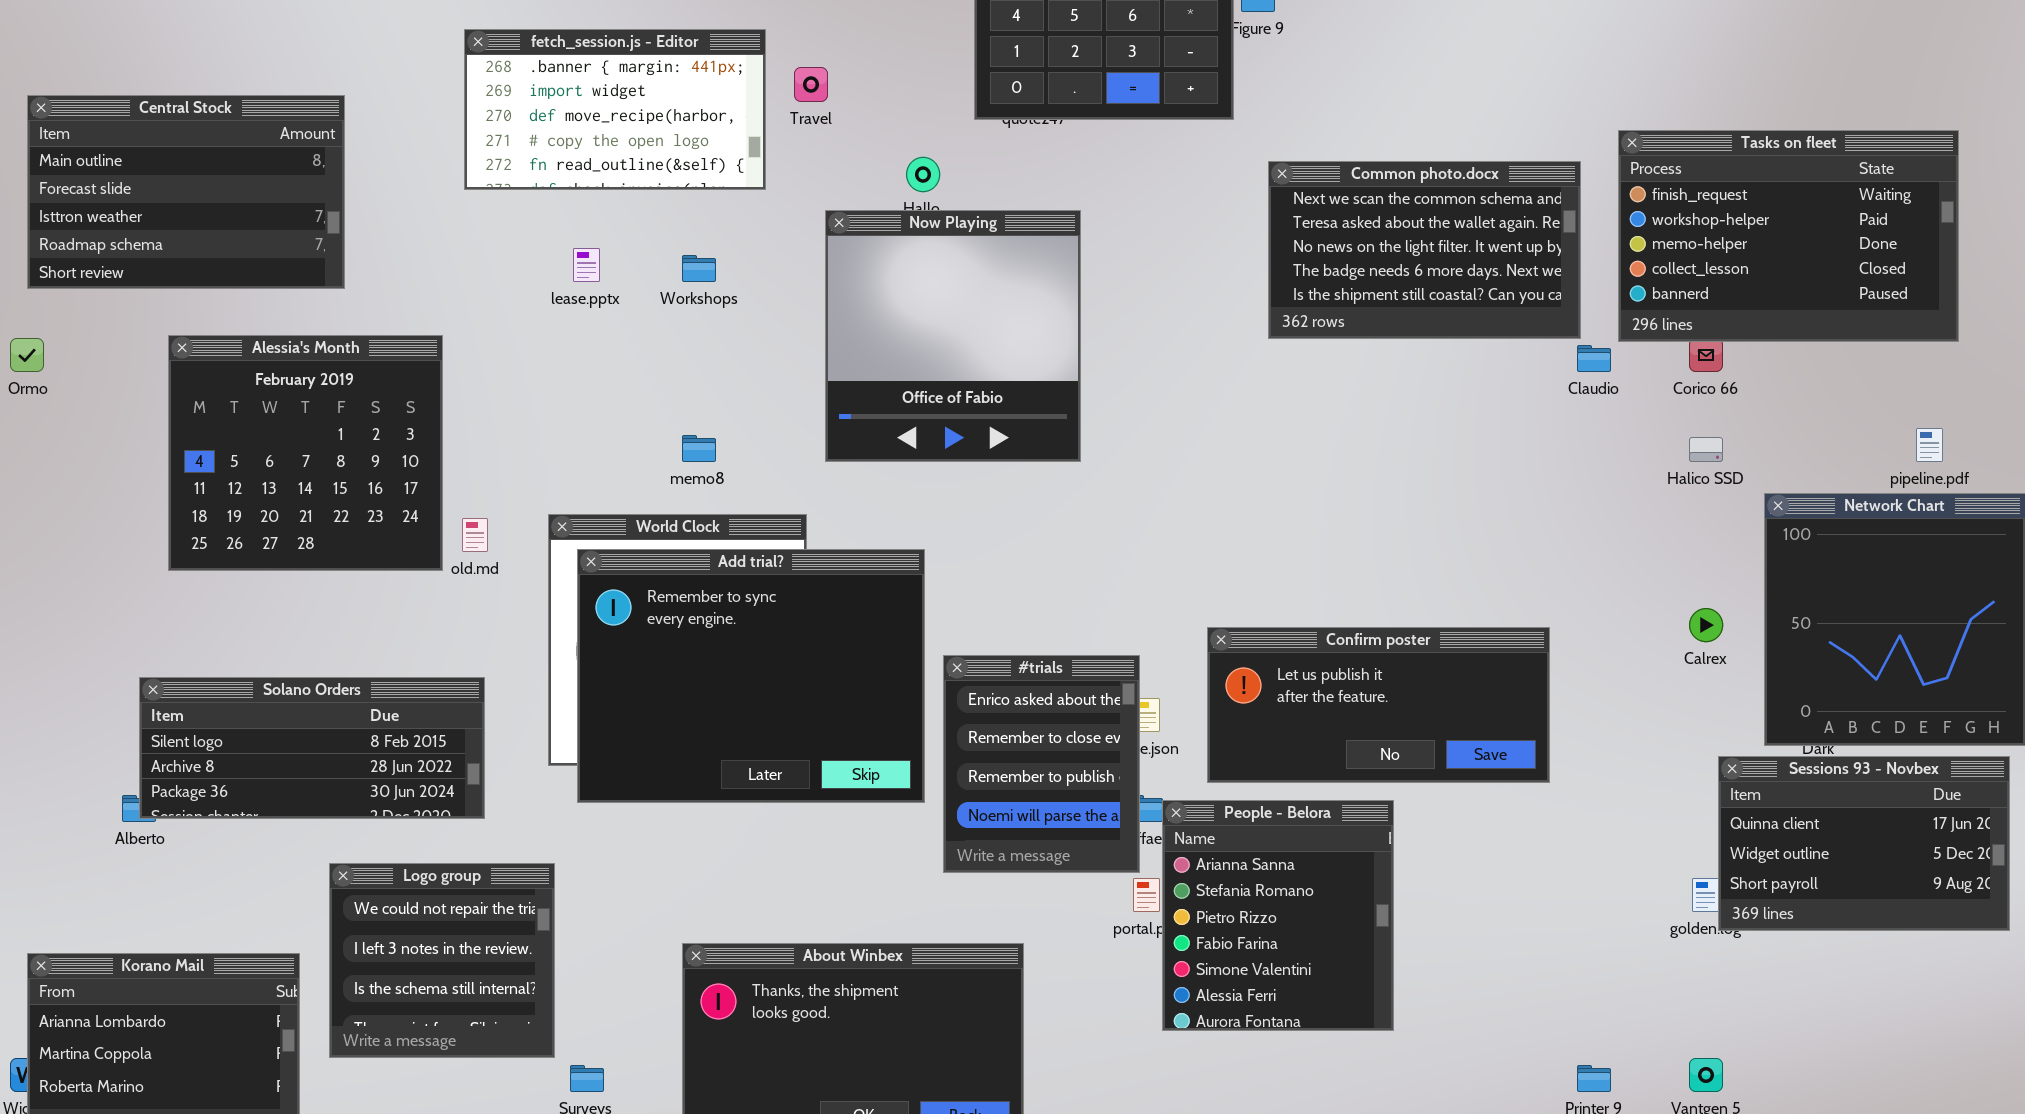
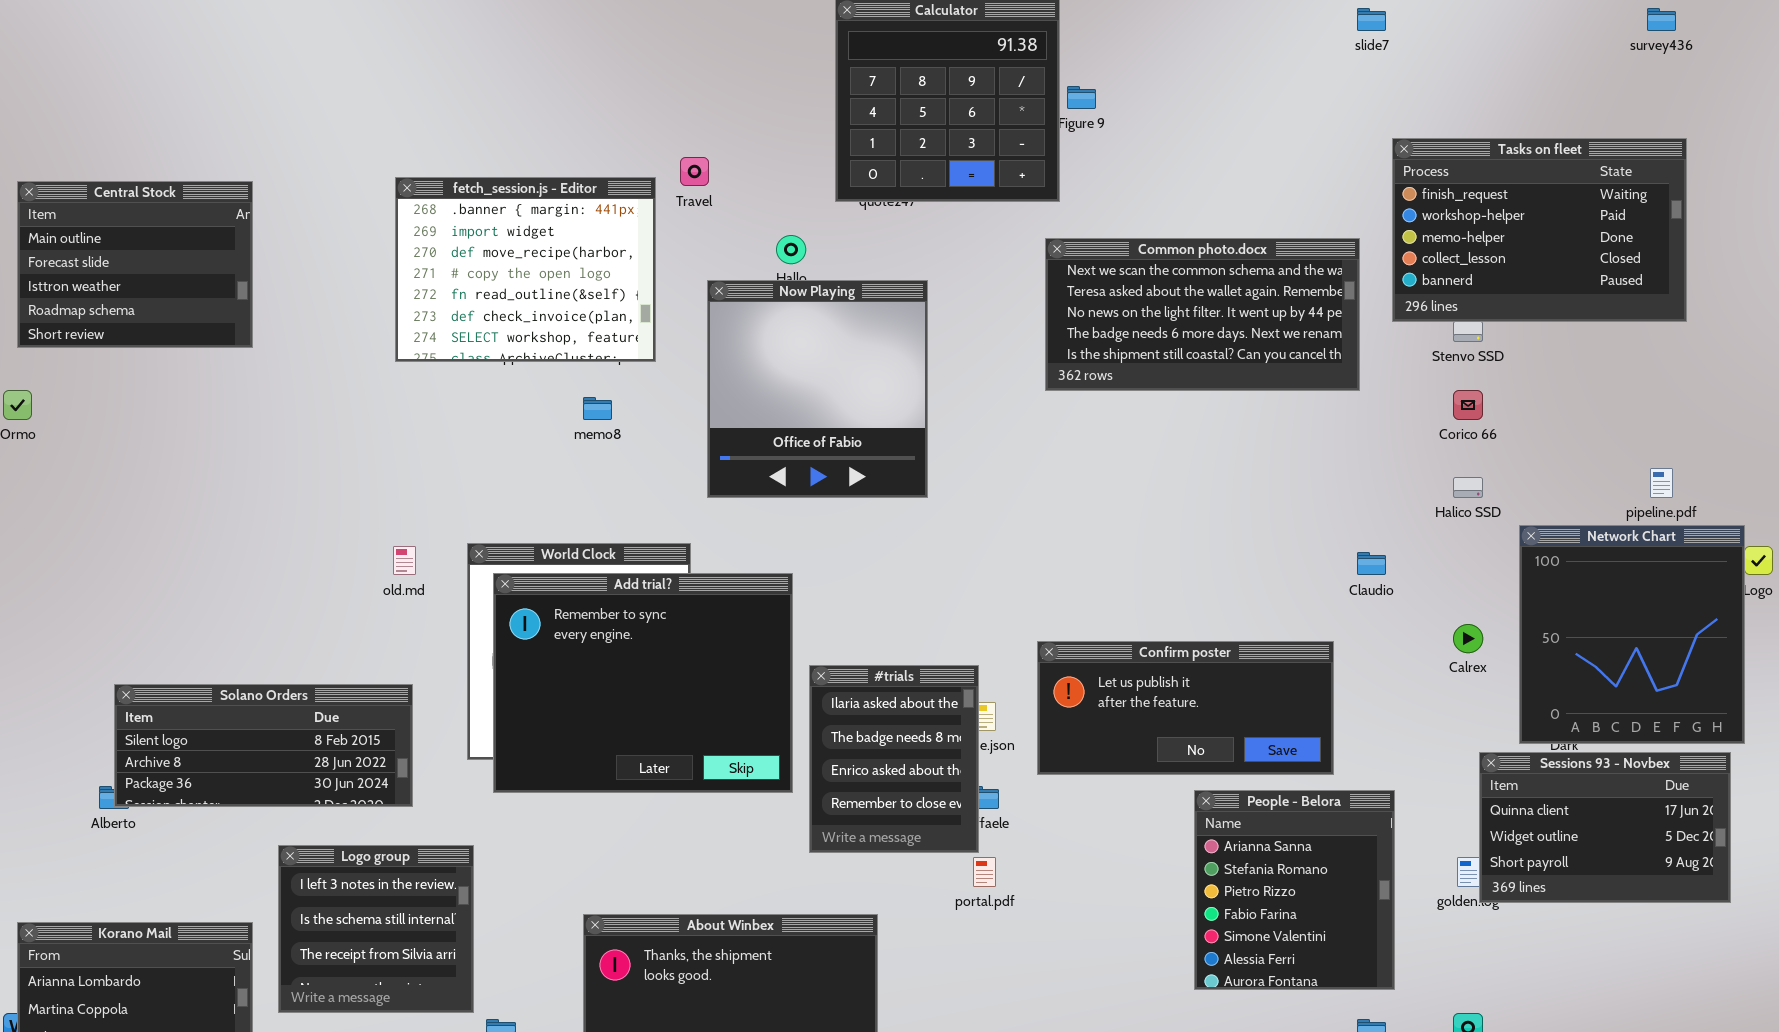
fetch_session.js - Editor: [464,29,766,190] -> [395,177,656,362], moved, resized
Central Stock: [27,95,345,289] -> [17,181,253,348], resized
Tasks on fleet: [1618,130,1959,342] -> [1392,138,1687,322], moved
Common photo.docx: [1268,161,1581,339] -> [1045,238,1360,391], resized
Alessia's Month: [168,335,443,571] -> none, closed
Claudio: [1577,345,1611,372] -> [1357,552,1386,575], moved
memo8: [682,435,716,462] -> [583,397,612,420], moved
#trials: [943,655,1140,873] -> [809,665,979,853], scrolled up 2 rows
People - Belora: [1162,800,1394,1031] -> [1194,790,1395,990], moved
Logo group: [329,863,555,1058] -> [278,845,474,1013], scrolled down 1 row

